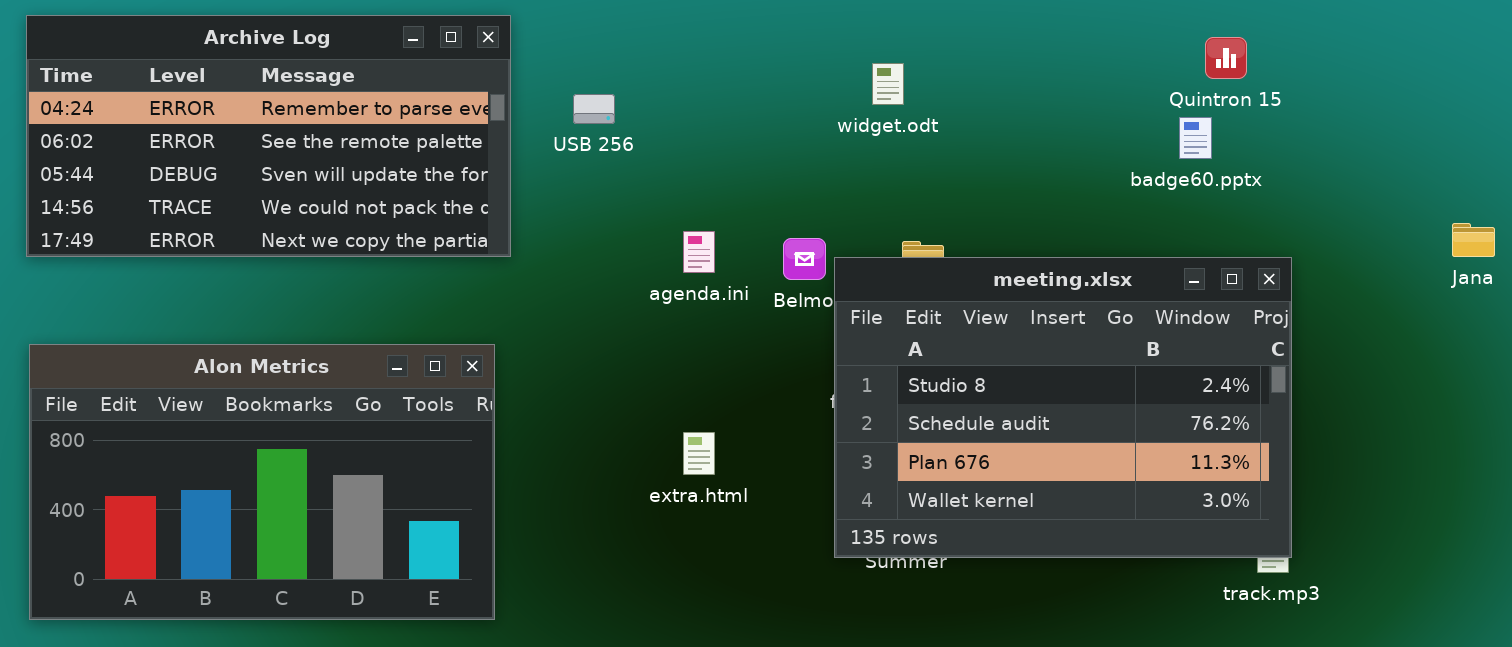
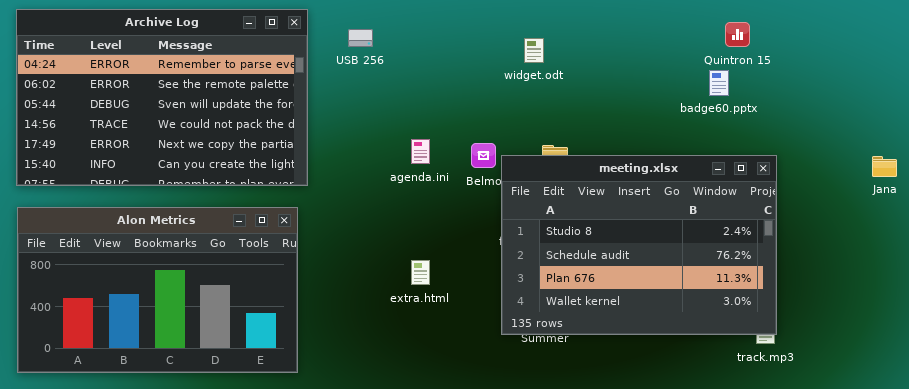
Archive Log: [26,15,511,257] -> [16,9,308,186], resized
USB 256: [573,94,615,124] -> [348,29,373,47], moved
Jana: [1452,223,1495,257] -> [872,156,897,177], moved

